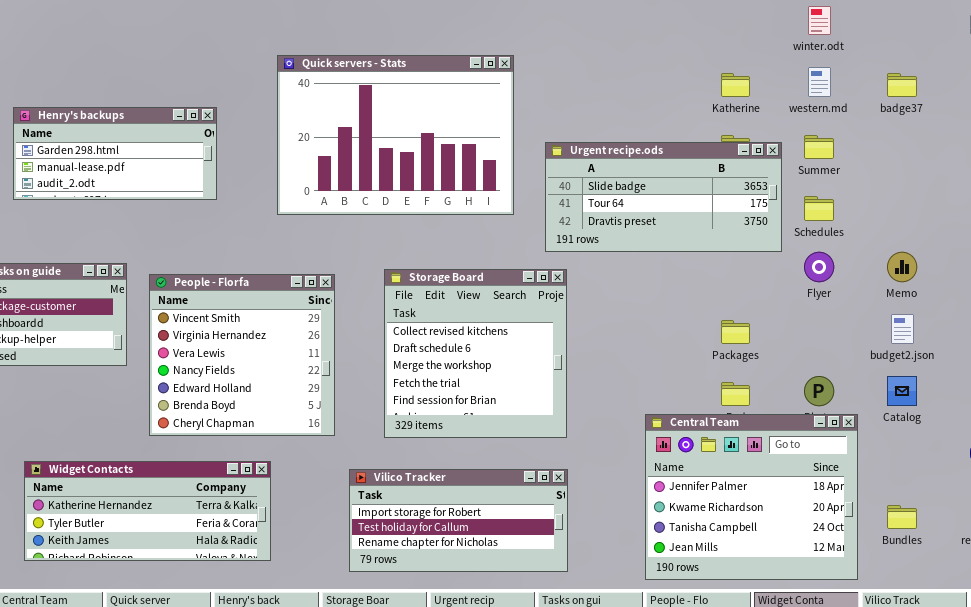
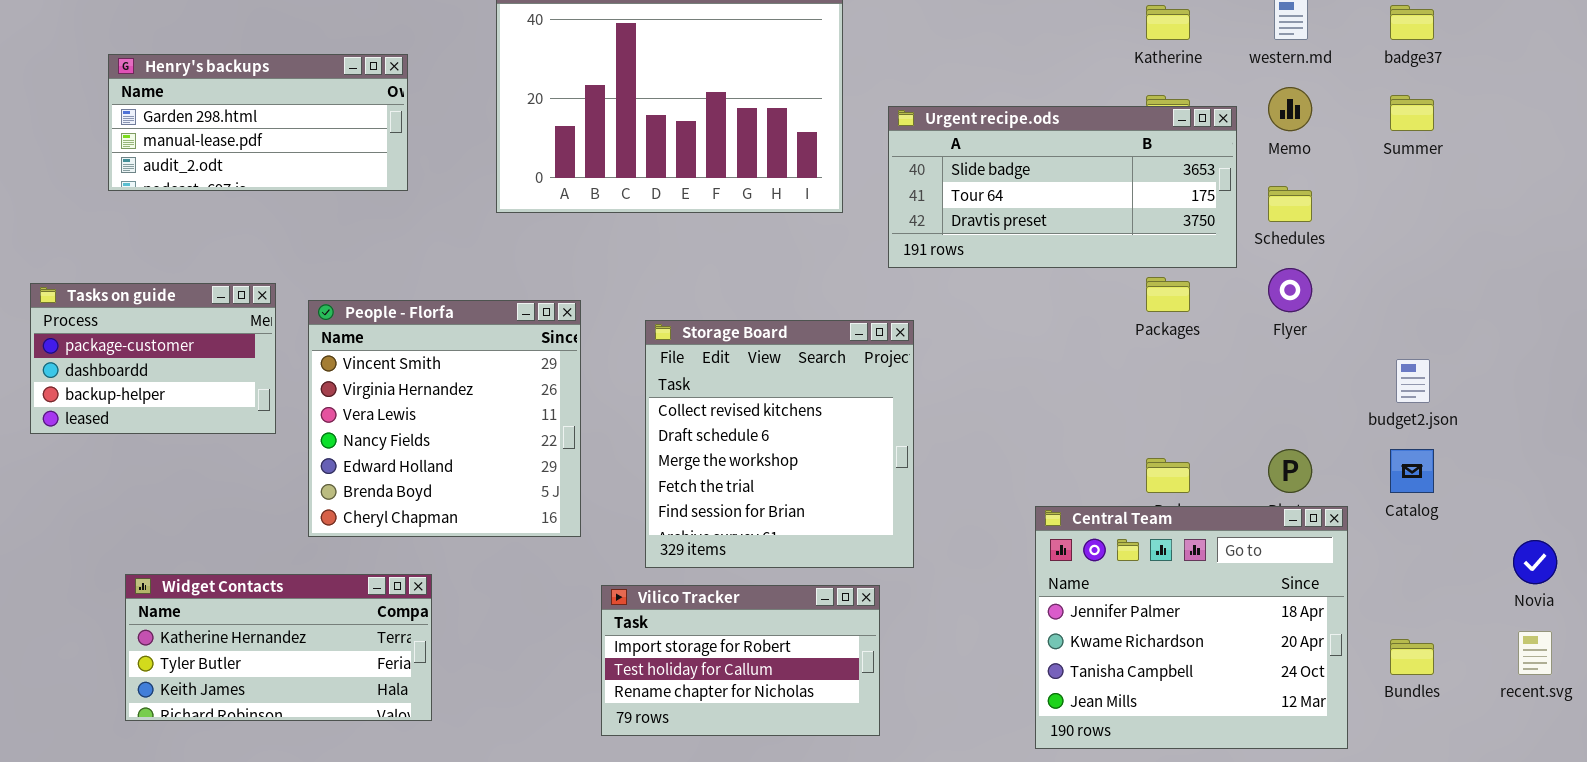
Summer: [804,135,834,159] -> [1390,95,1434,131], moved
Memo: [887,252,917,282] -> [1268,87,1312,131], moved
Storage Board: [384,269,567,438] -> [645,320,914,568], moved
Packages: [721,320,750,344] -> [1146,277,1190,312], moved
Widget Contacts: [24,461,271,561] -> [125,574,432,721], resized
Vilico Tracker: [349,469,568,572] -> [601,585,880,736], resized

